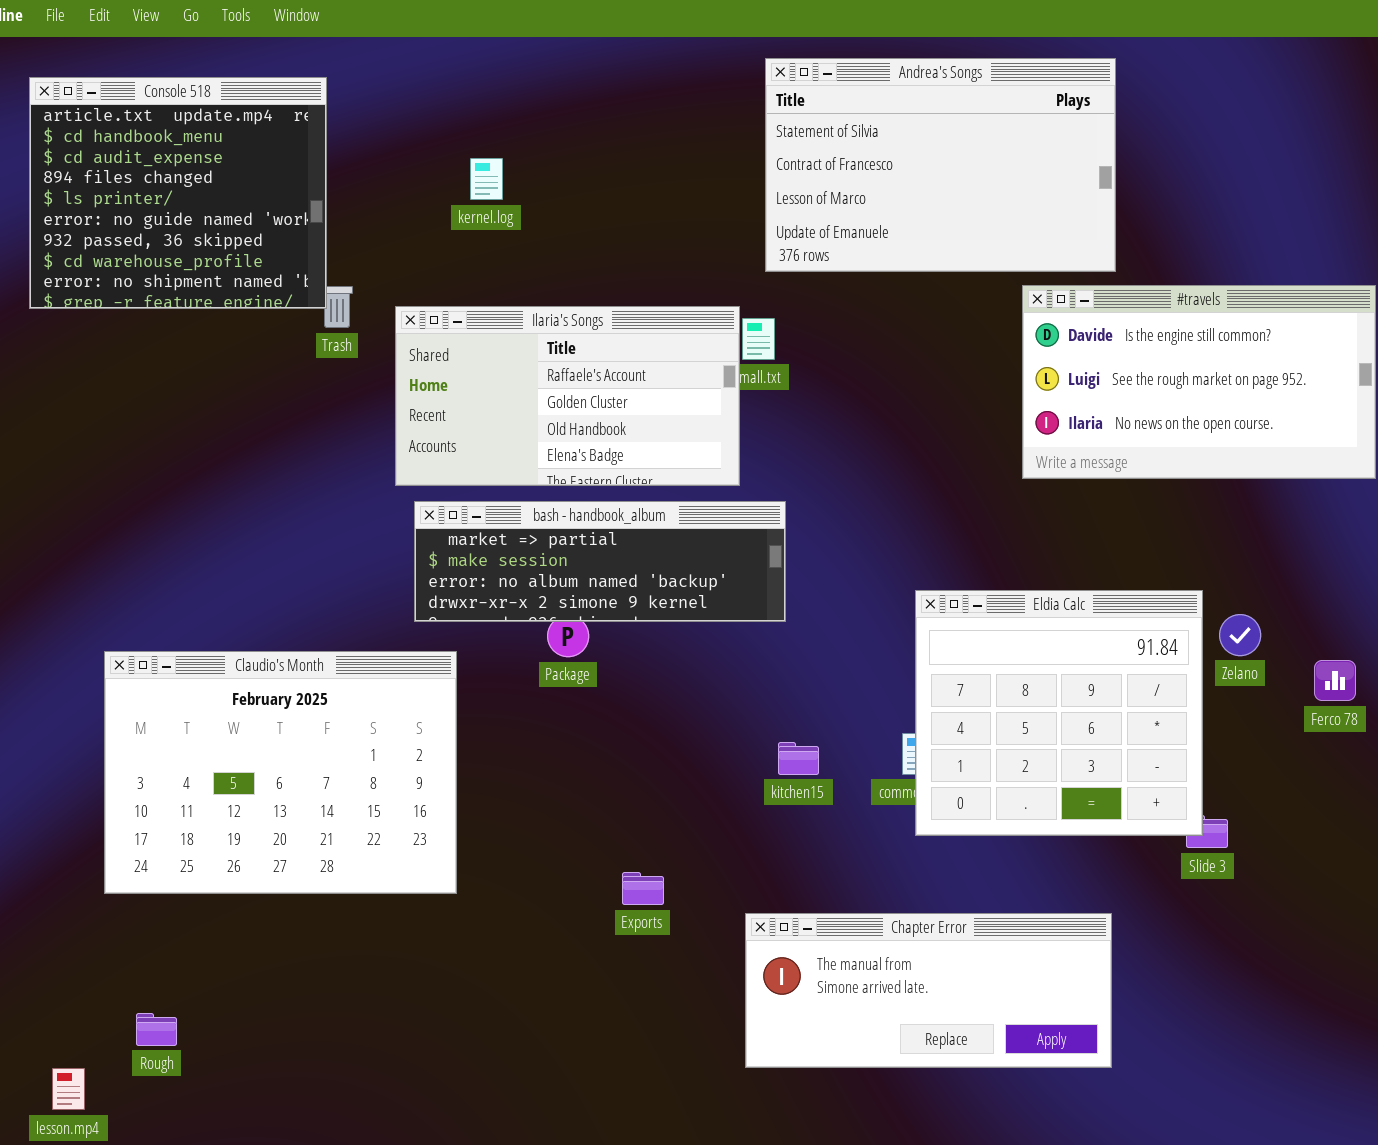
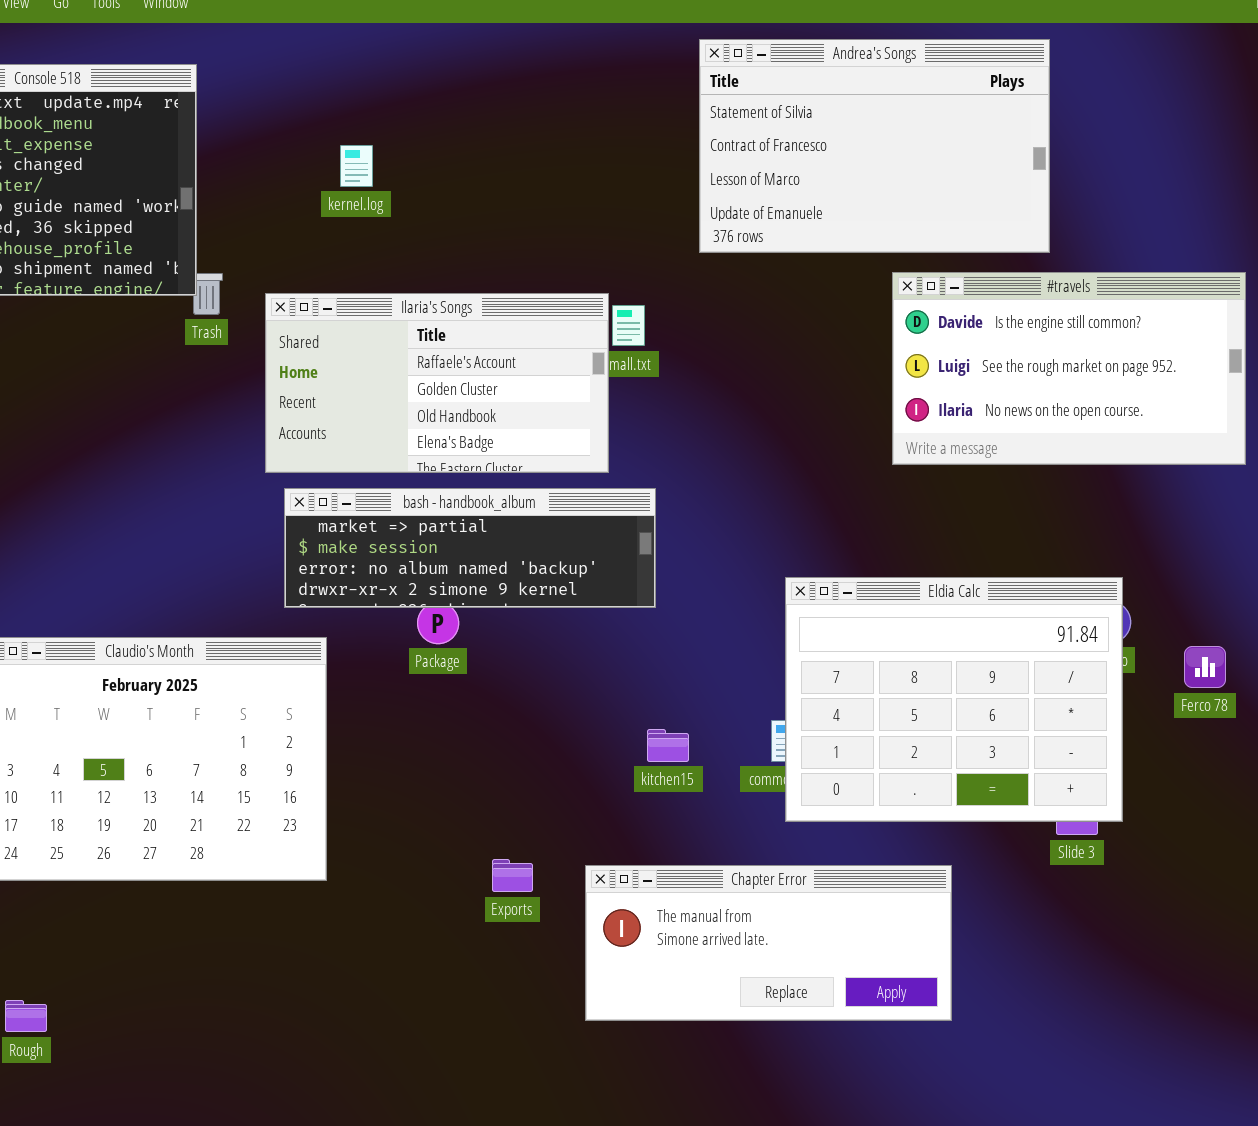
Andrea's Songs: [765,58,1116,272] -> [699,39,1050,253], moved
Eldia Calc: [915,590,1203,836] -> [785,577,1123,822], resized
Chapter Error: [745,913,1112,1068] -> [585,865,952,1021], moved

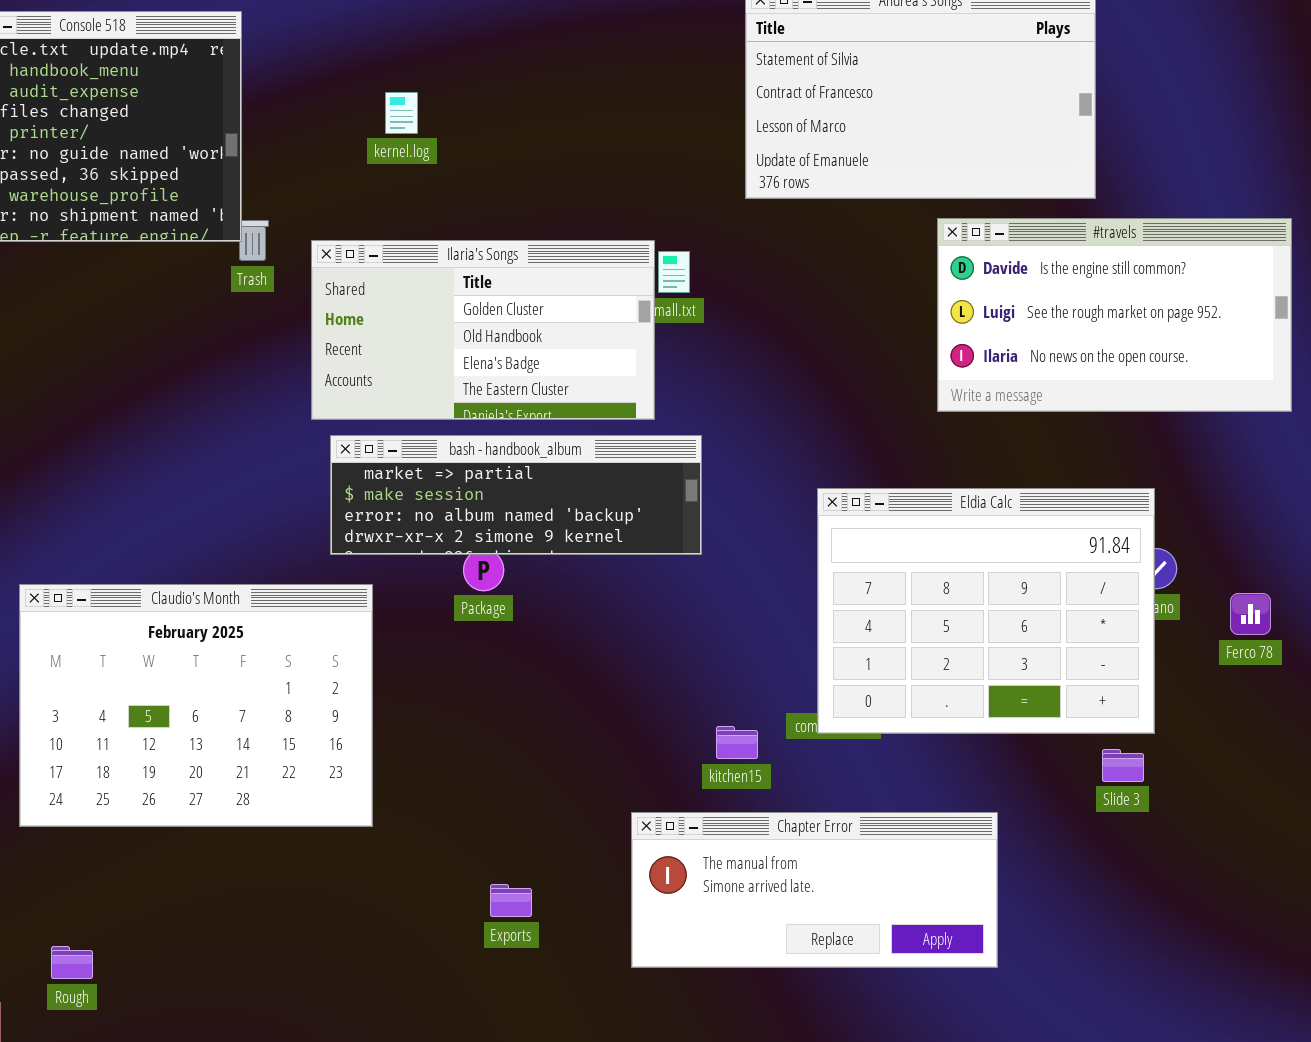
Ilaria's Songs: [265,293,609,473] -> [311,240,655,420], scrolled down 1 row
Eldia Calc: [785,577,1123,822] -> [817,488,1155,734], moved
kitchen15: [647,729,689,762] -> [716,726,758,759], moved
Exports: [492,859,533,892] -> [490,884,532,917], moved

